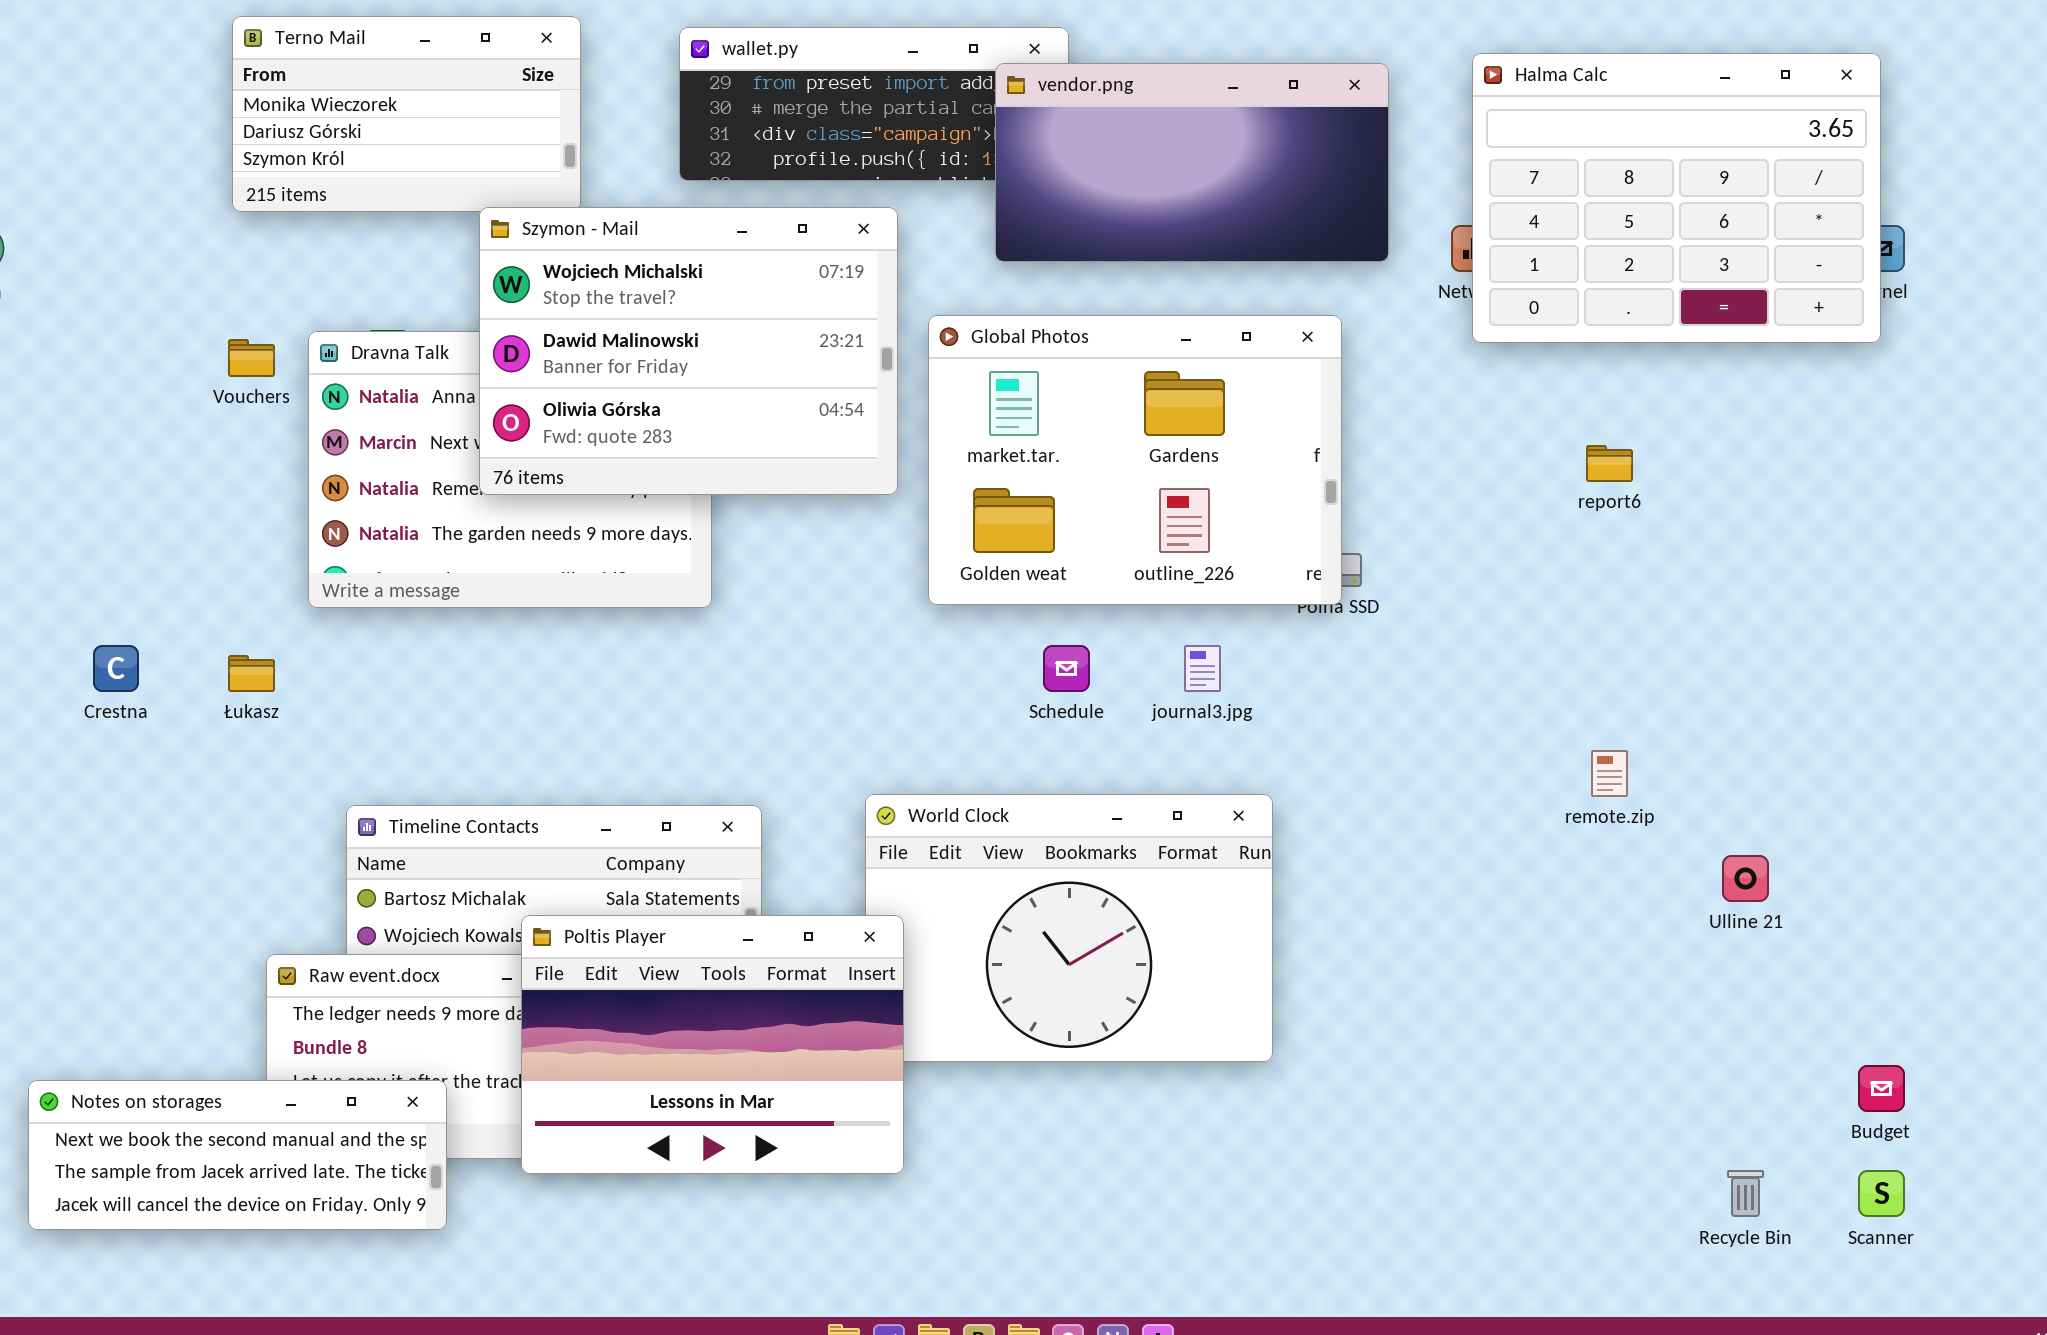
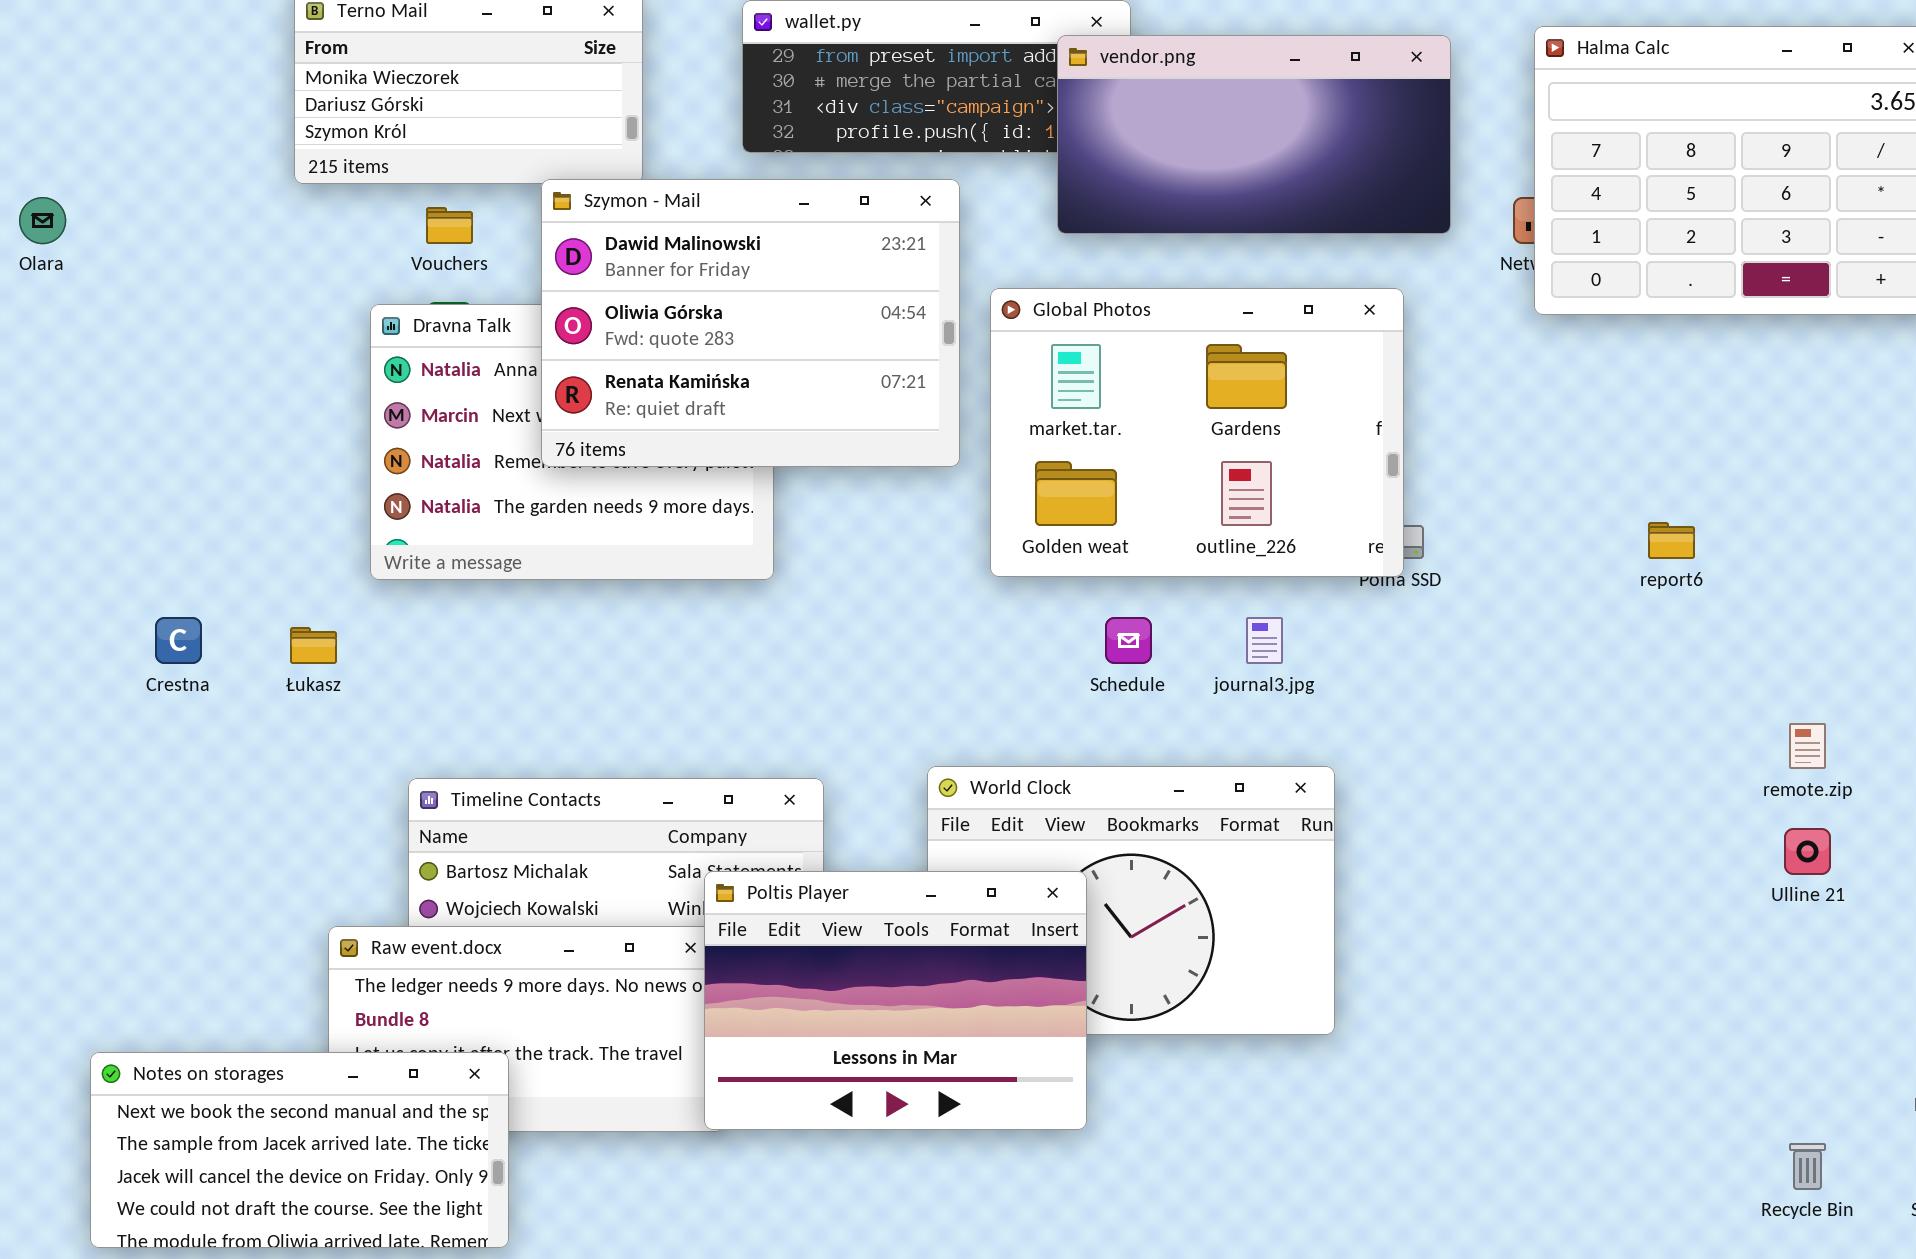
Szymon - Mail: [479,207,898,495] -> [541,179,960,467], scrolled down 1 row
Vouchers: [228,339,275,377] -> [426,207,473,244], moved
report6: [1586,445,1633,482] -> [1648,522,1695,559], moved
remote.zip: [1591,750,1628,797] -> [1789,723,1826,769], moved
Poltis Player: [521,915,904,1174] -> [704,871,1087,1130], moved
Notes on storages: [28,1080,447,1230] -> [90,1052,509,1248], resized

